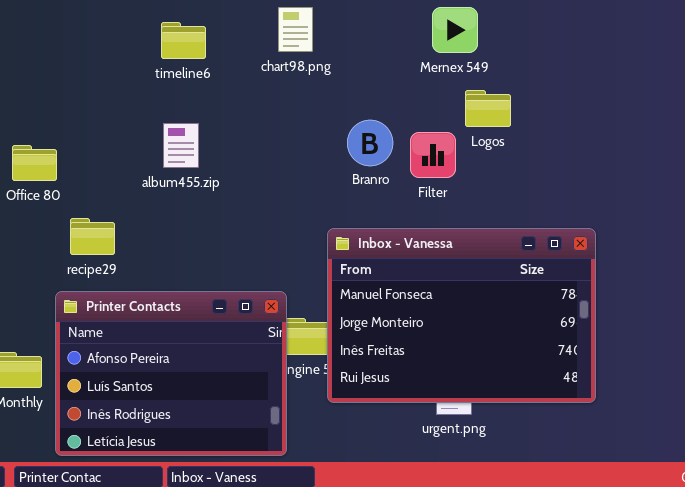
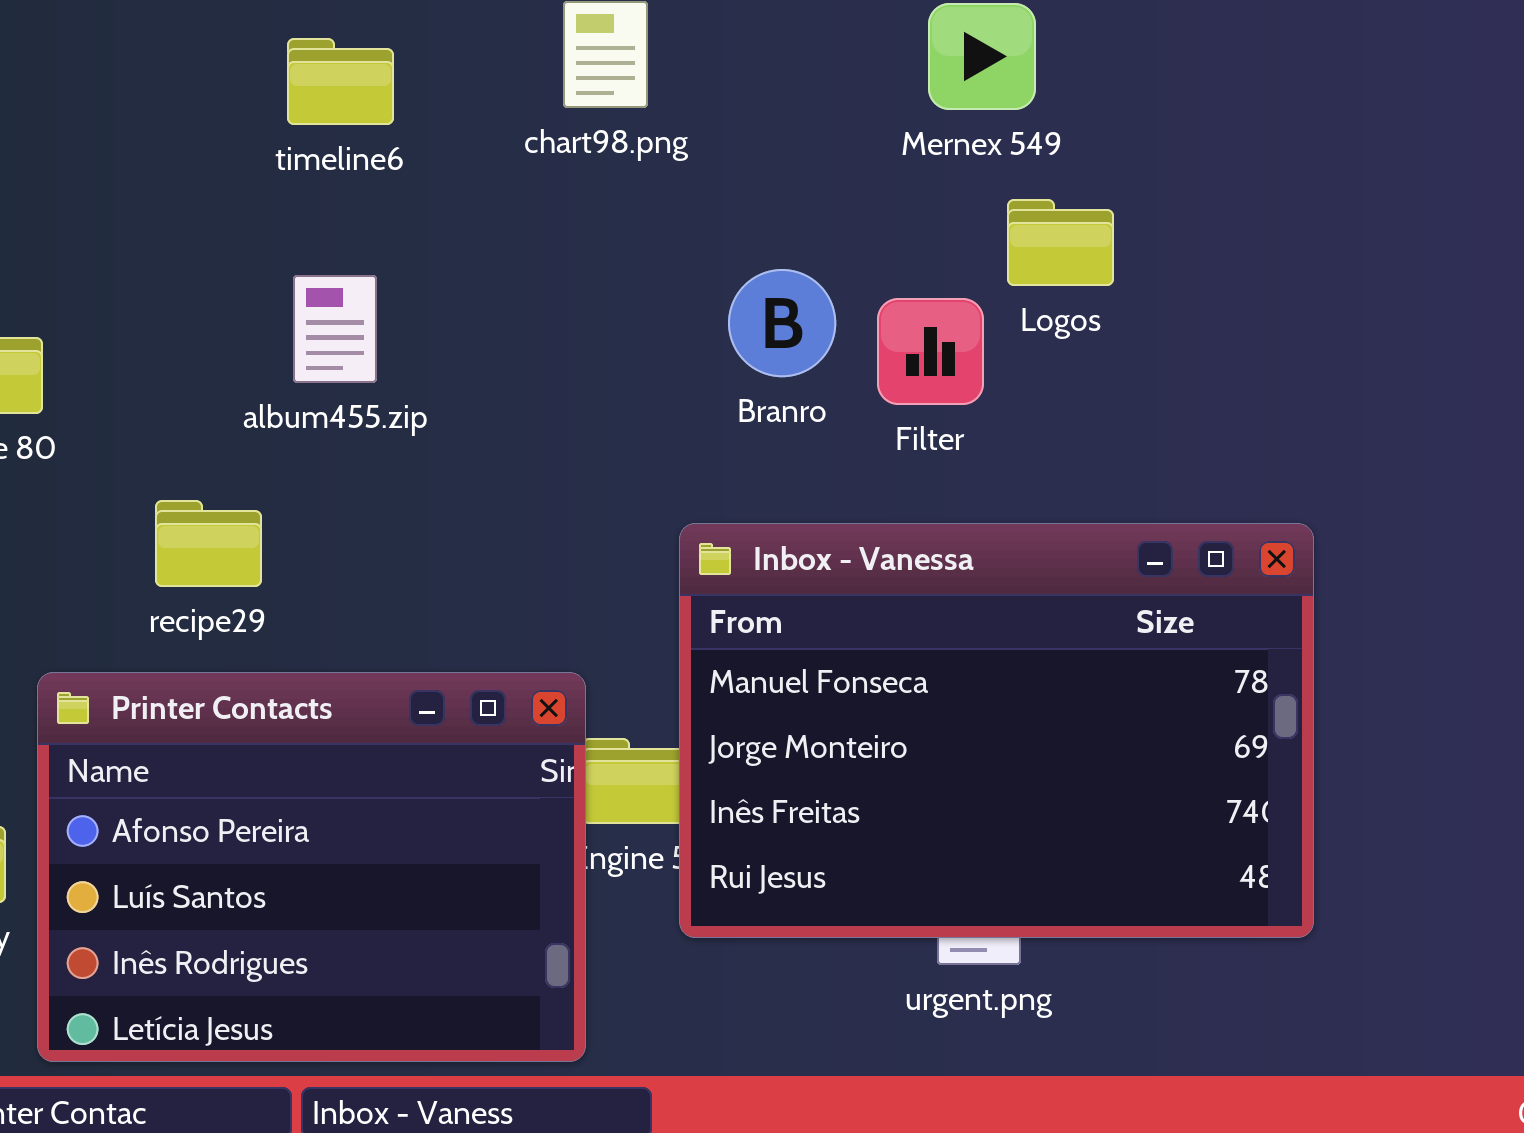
recipe29: [70,218,115,255] -> [155,500,262,587], moved

